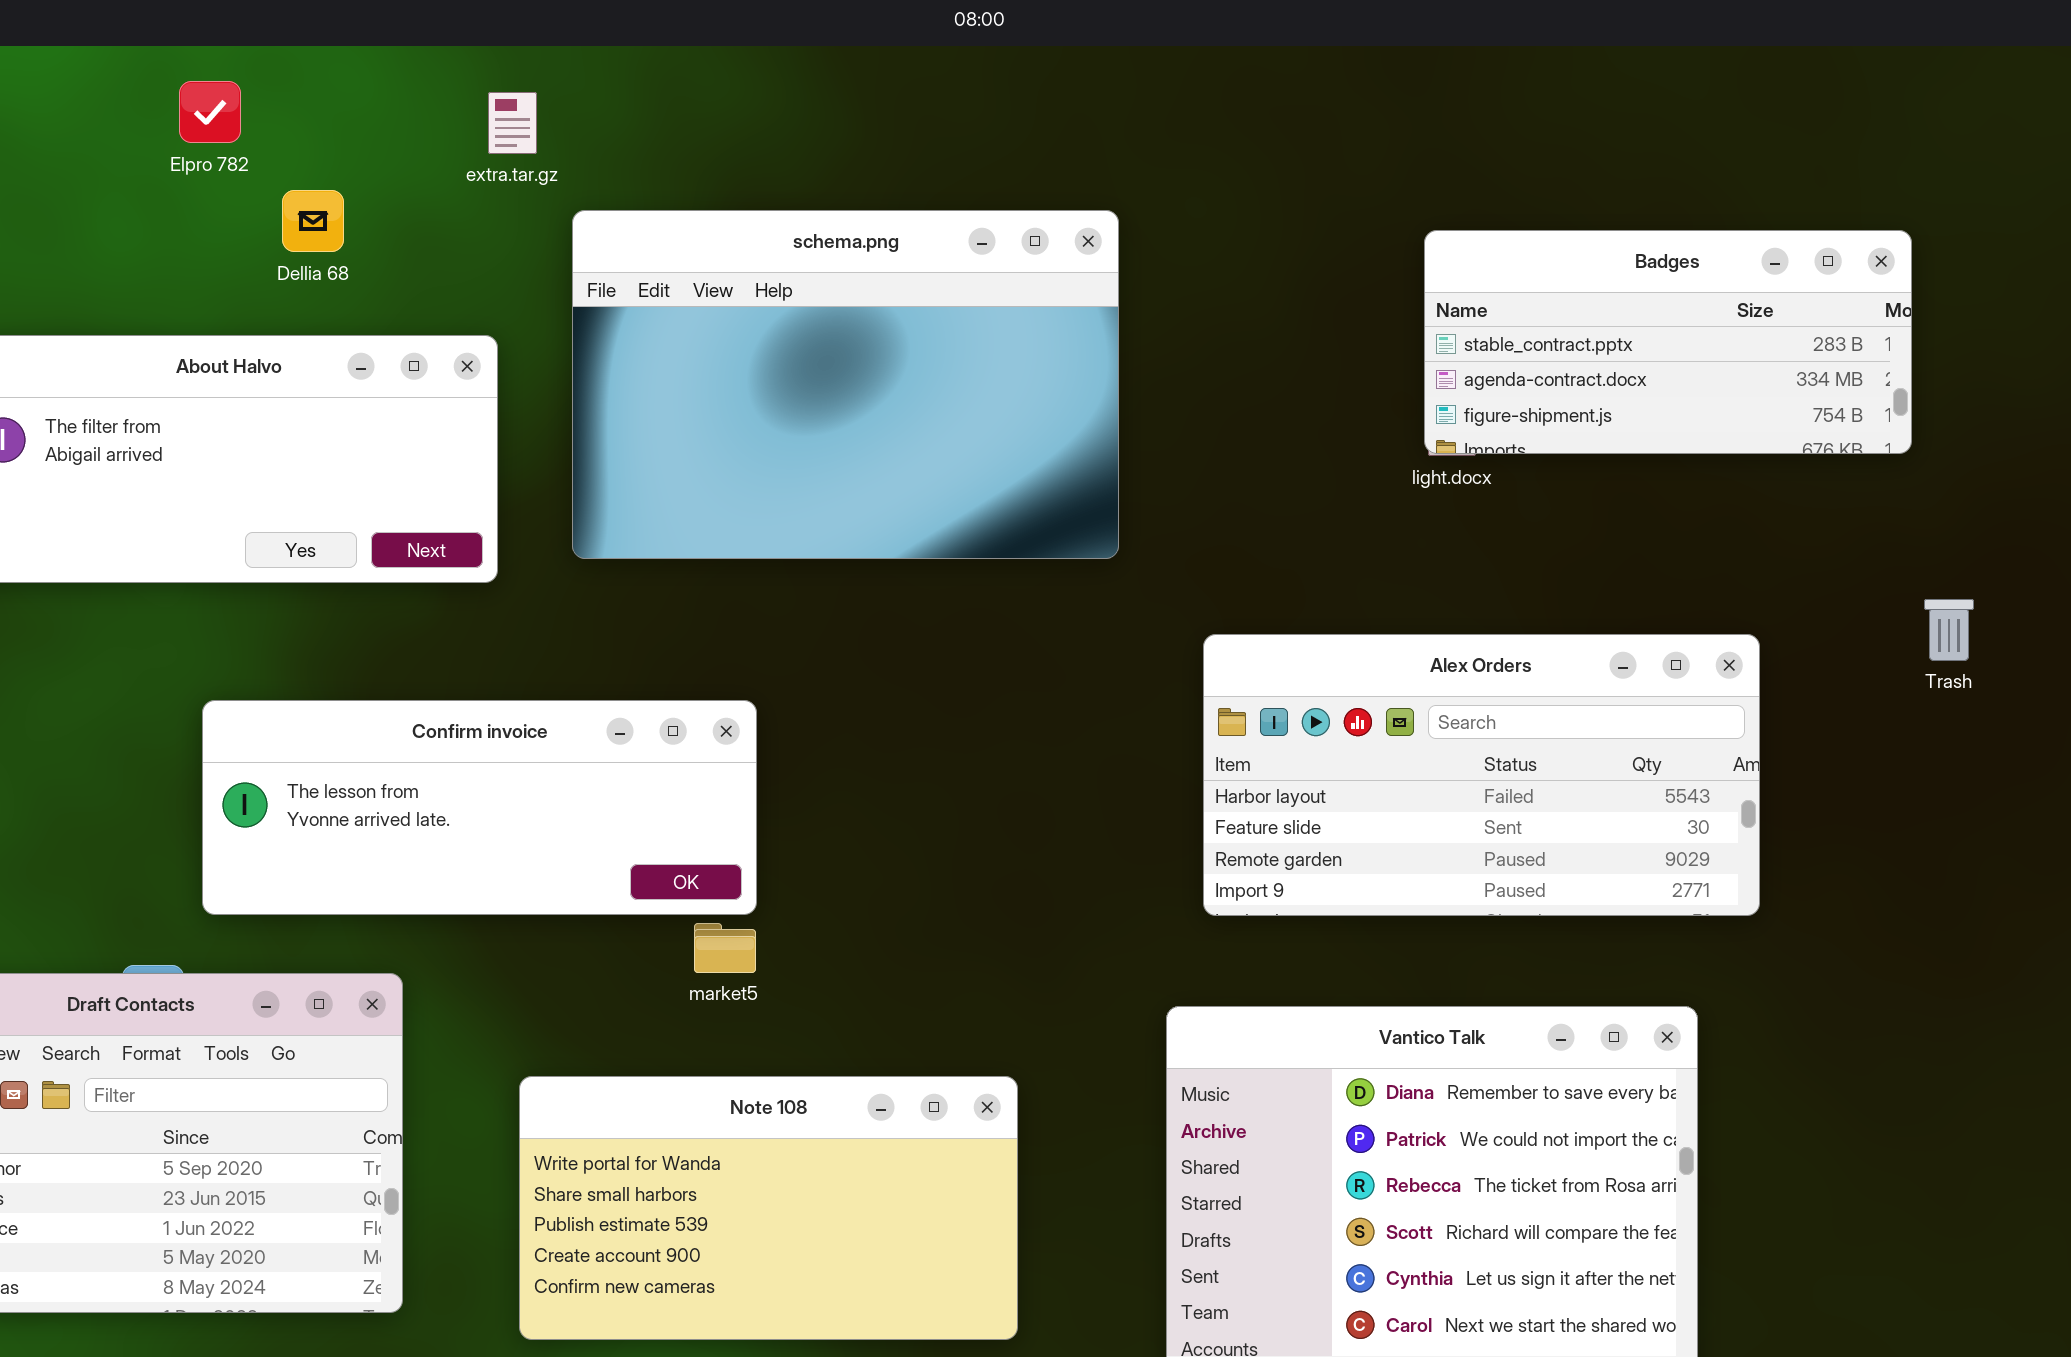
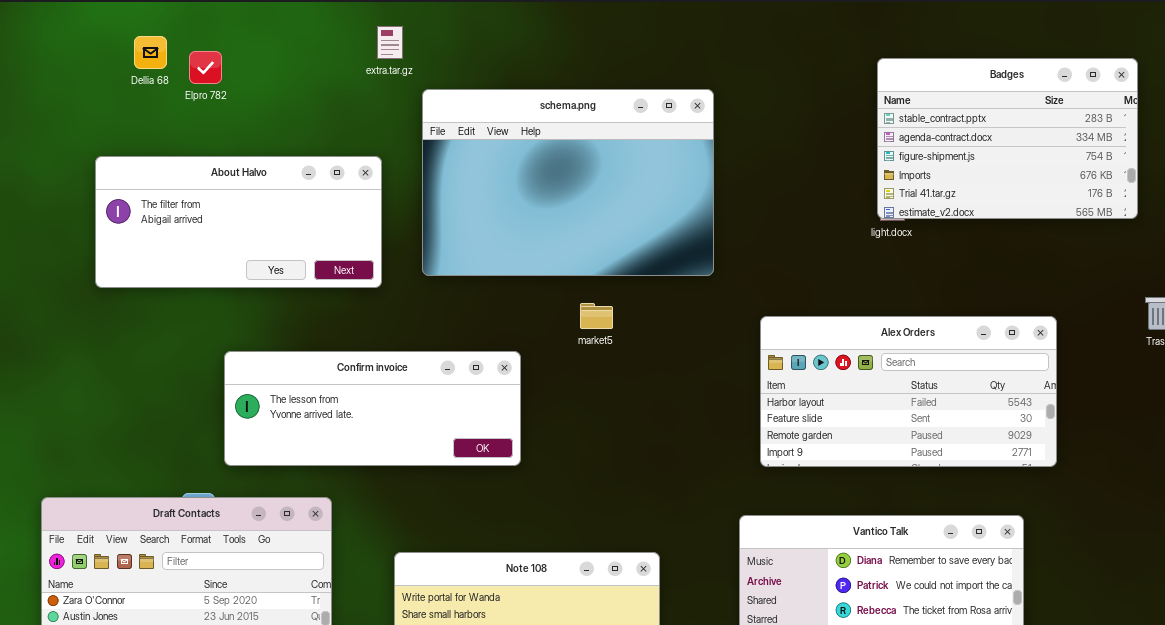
Elpro 782: [179,81,241,143] -> [189,51,222,84], moved
Dellia 68: [282,190,344,252] -> [134,36,167,69], moved
Badges: [1424,230,1912,454] -> [877,58,1138,219], resized
market5: [694,923,756,973] -> [580,303,613,329], moved

